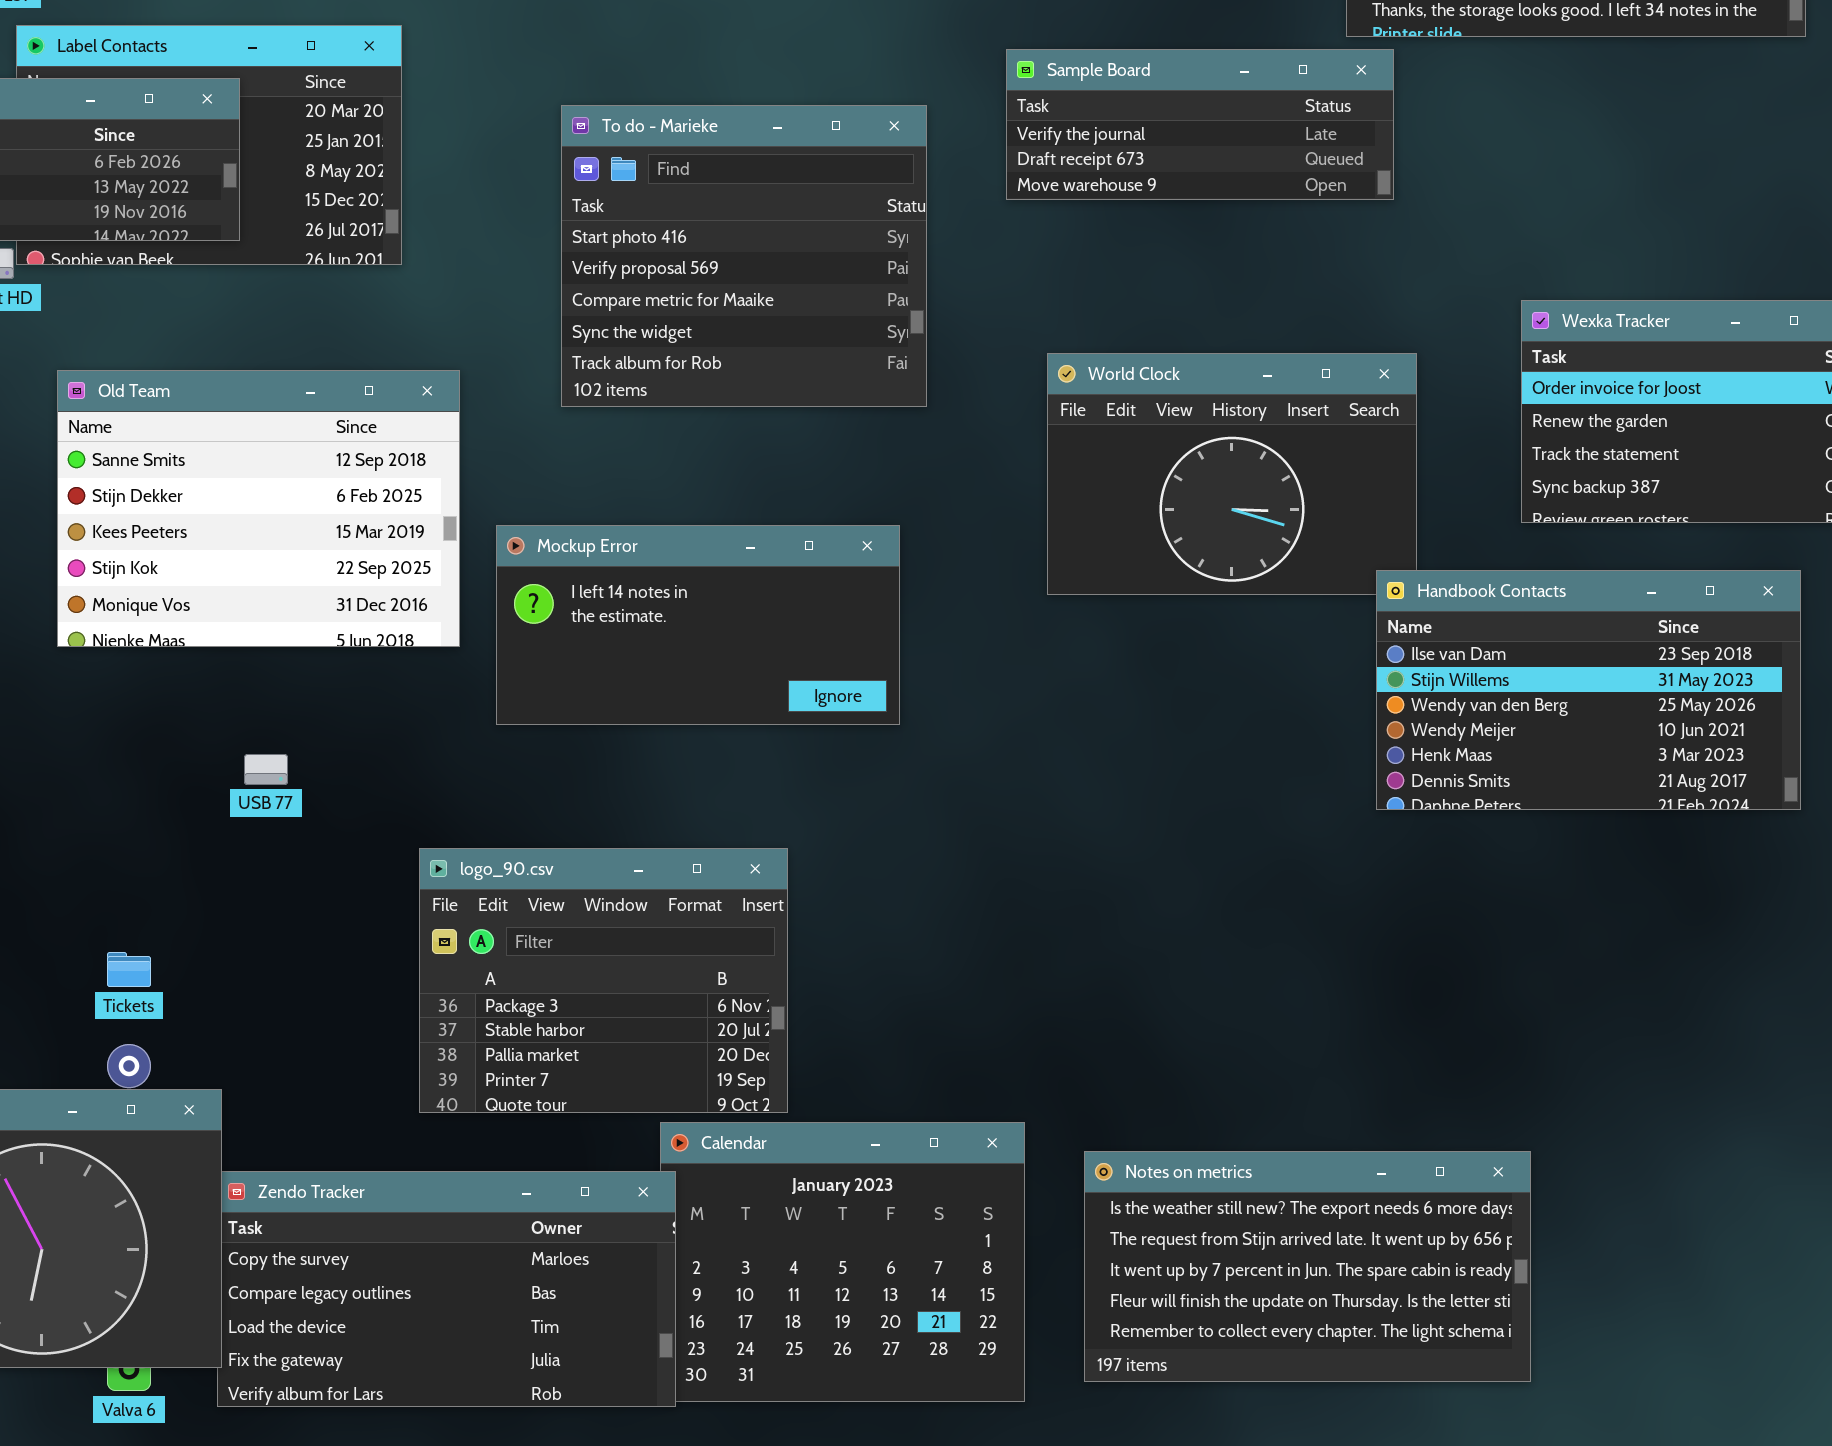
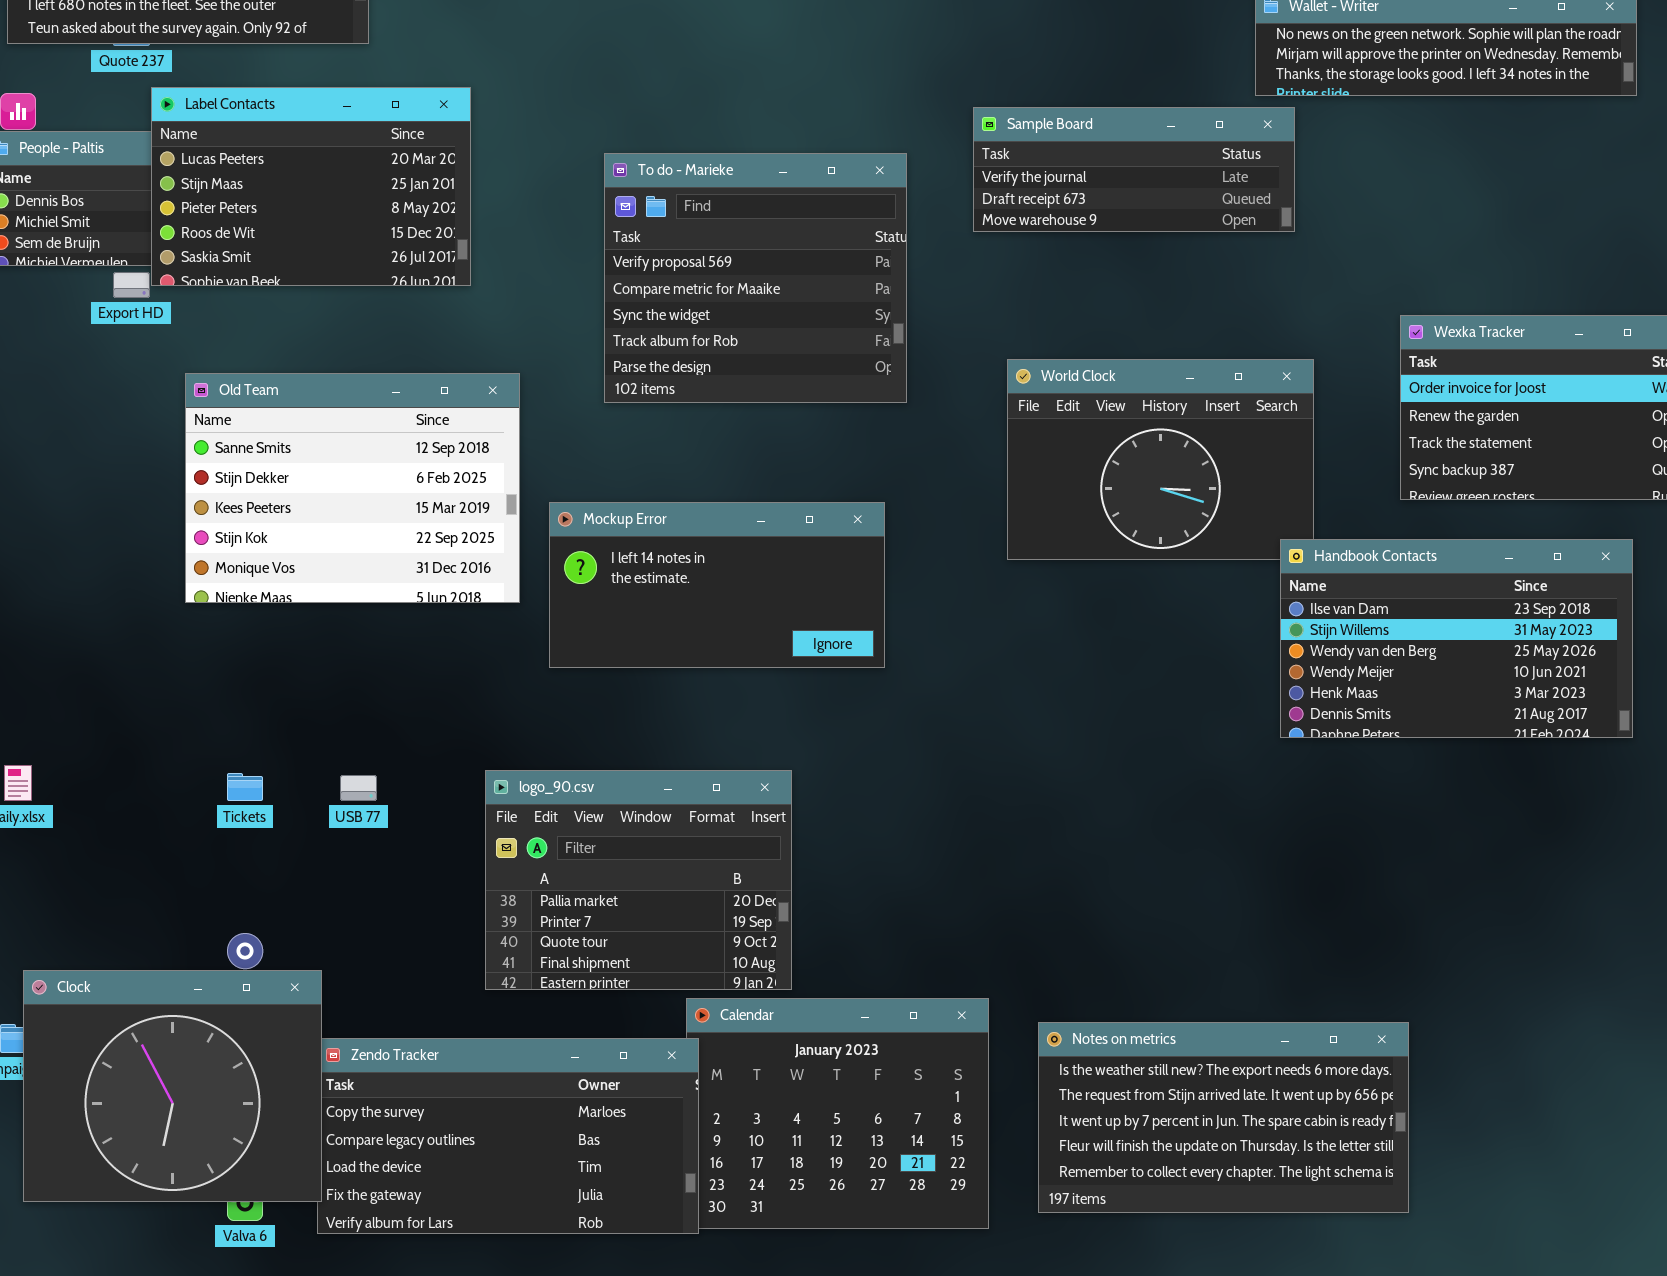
Label Contacts: [16,25,402,265] -> [151,87,471,286], raised
To do - Marieke: [561,105,927,407] -> [604,153,907,403], scrolled down 1 row
USB 77: [244,754,288,785] -> [340,775,377,801], moved
logo_90.csv: [419,848,788,1113] -> [485,770,792,990], scrolled down 2 rows
Tickets: [107,952,151,987] -> [227,773,263,801], moved

